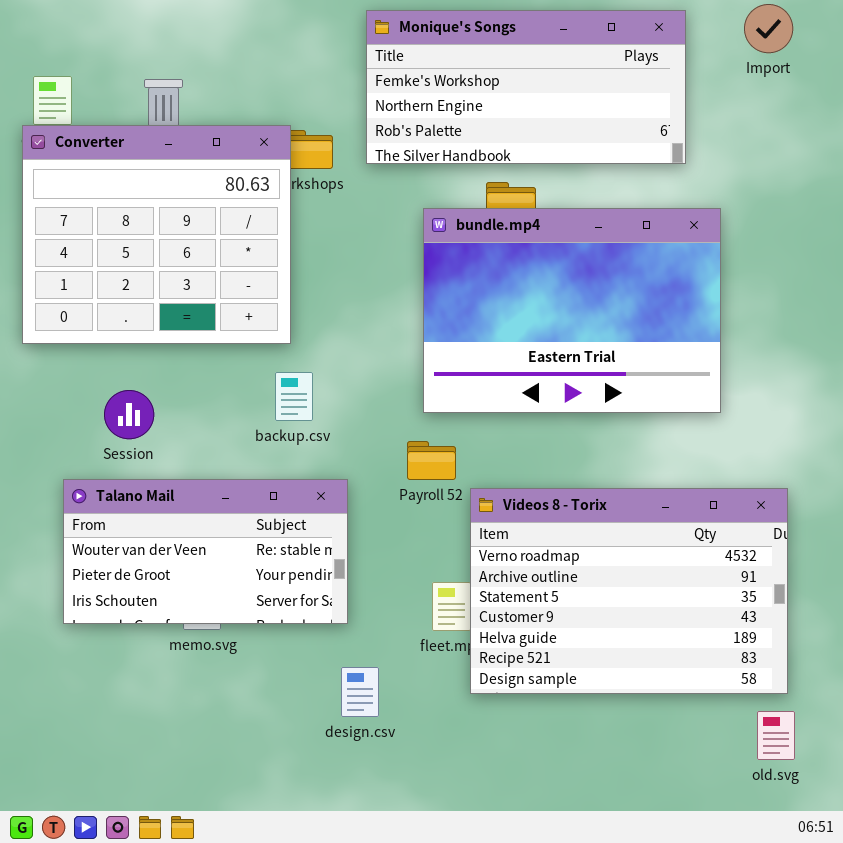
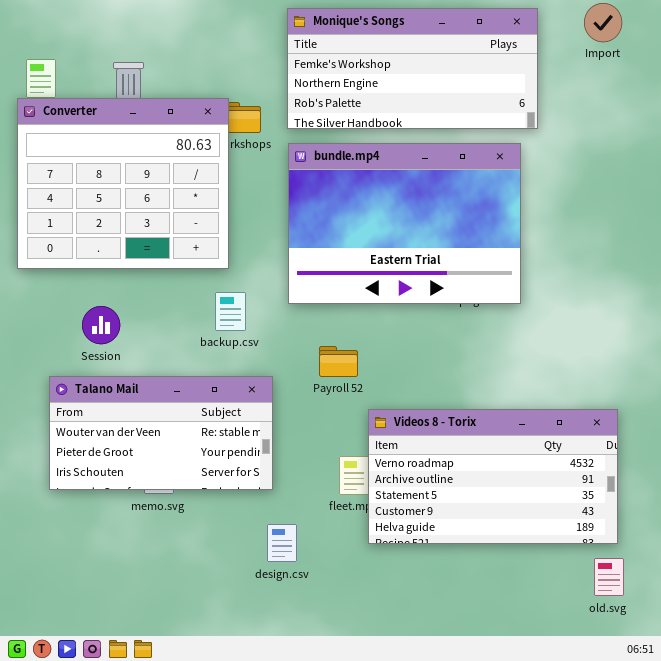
bundle.mp4: [423,208,721,413] -> [288,143,521,304], moved
Videos 8 - Torix: [470,488,788,694] -> [368,409,618,544], resized

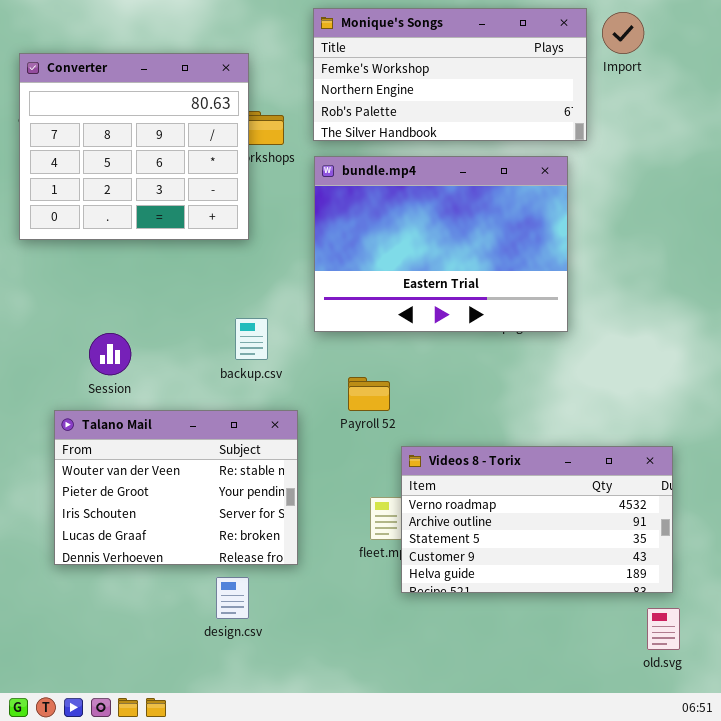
Import: [584,3,622,42] -> [602,12,644,54], moved
Converter: [17,98,229,269] -> [19,53,249,240], moved
Talano Mail: [49,376,273,490] -> [54,410,298,565], resized
design.csv: [267,524,297,562] -> [216,577,249,619], moved

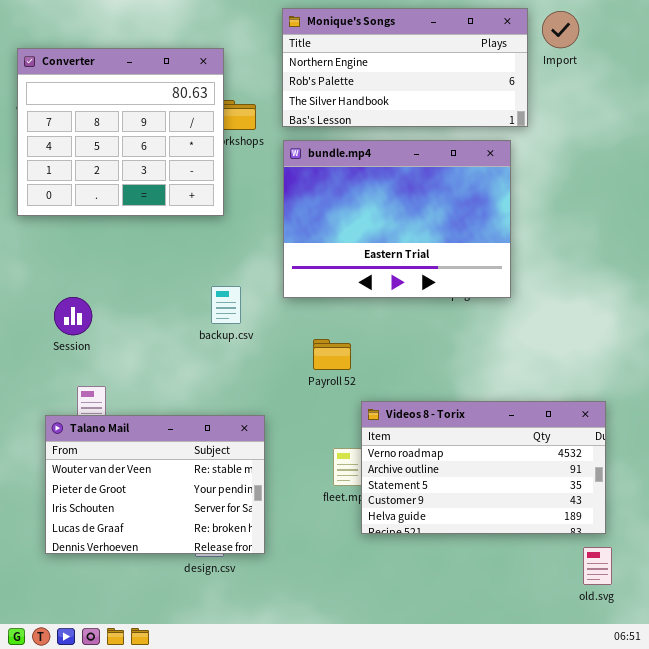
Monique's Songs: [313,8,587,141] -> [282,8,528,127], scrolled down 1 row
Session: [89,333,131,375] -> [54,297,92,335], moved
Talano Mail: [54,410,298,565] -> [45,415,265,554], moved

